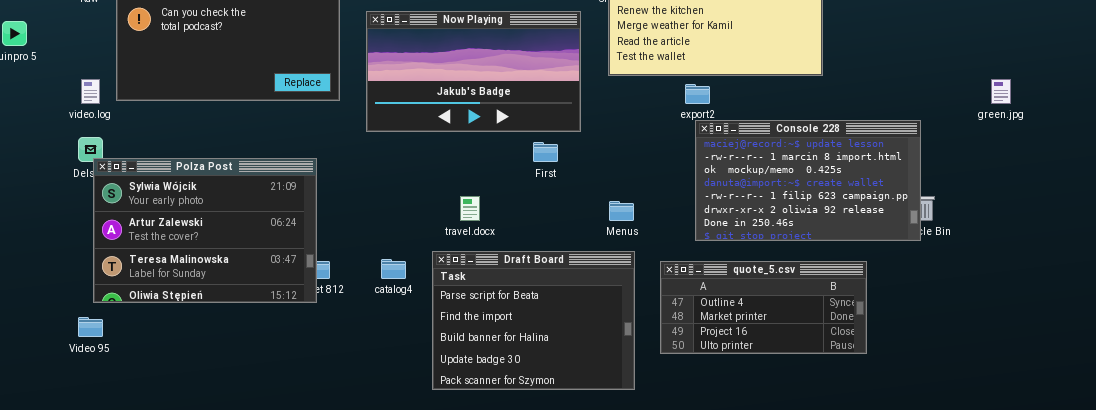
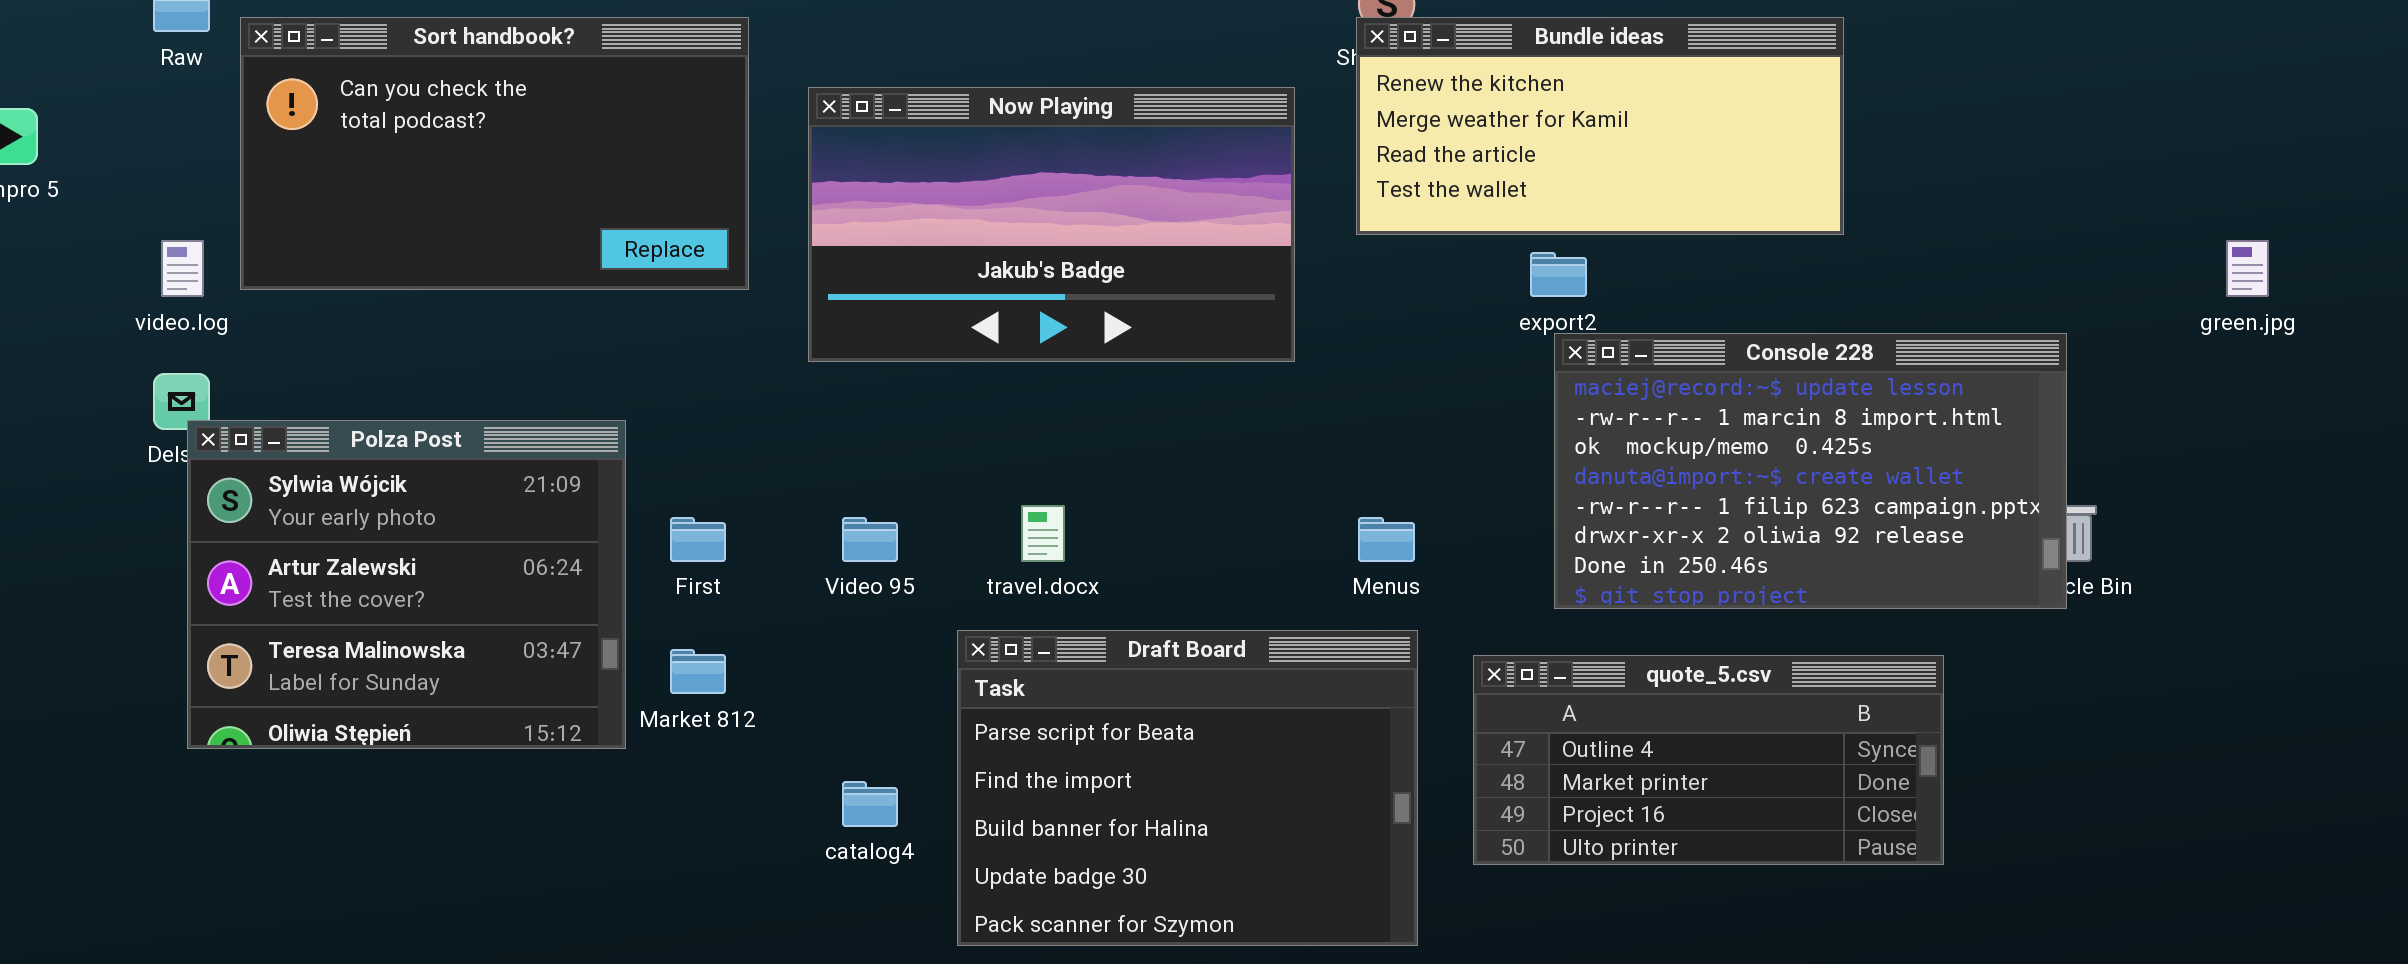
First: [533,142,558,162] -> [670,517,726,562], moved
Polza Post: [93,158,317,303] -> [187,420,626,749], resized
catalog4: [381,259,406,279] -> [842,781,898,827], moved
Video 95: [78,317,103,337] -> [842,517,898,562], moved

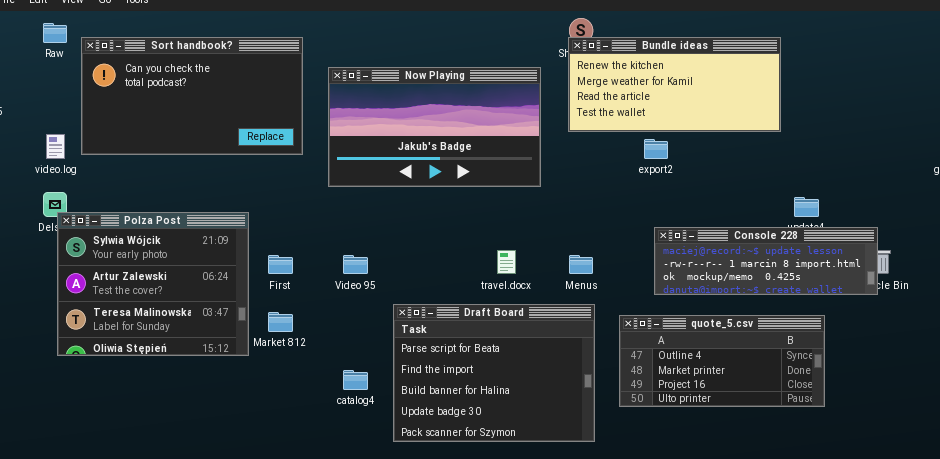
Console 228: [1554,333,2067,609] -> [654,227,878,295], resized
travel.docx: [1021,505,1065,562] -> [497,250,516,274], moved

